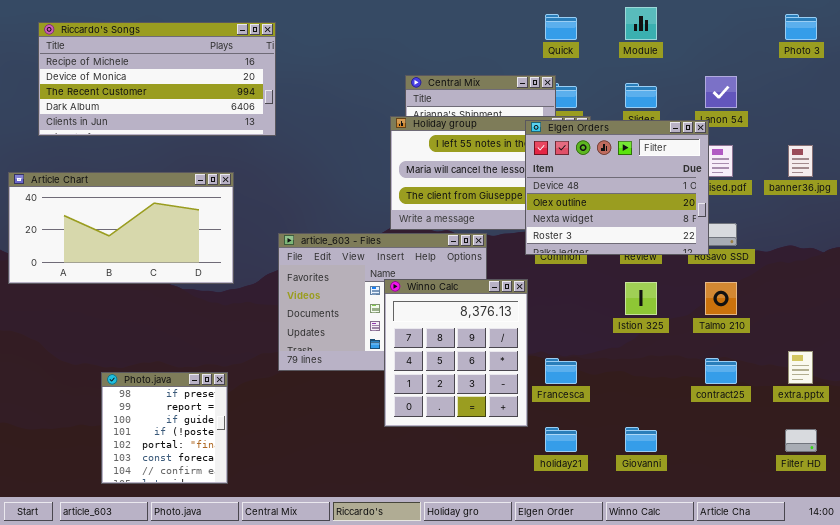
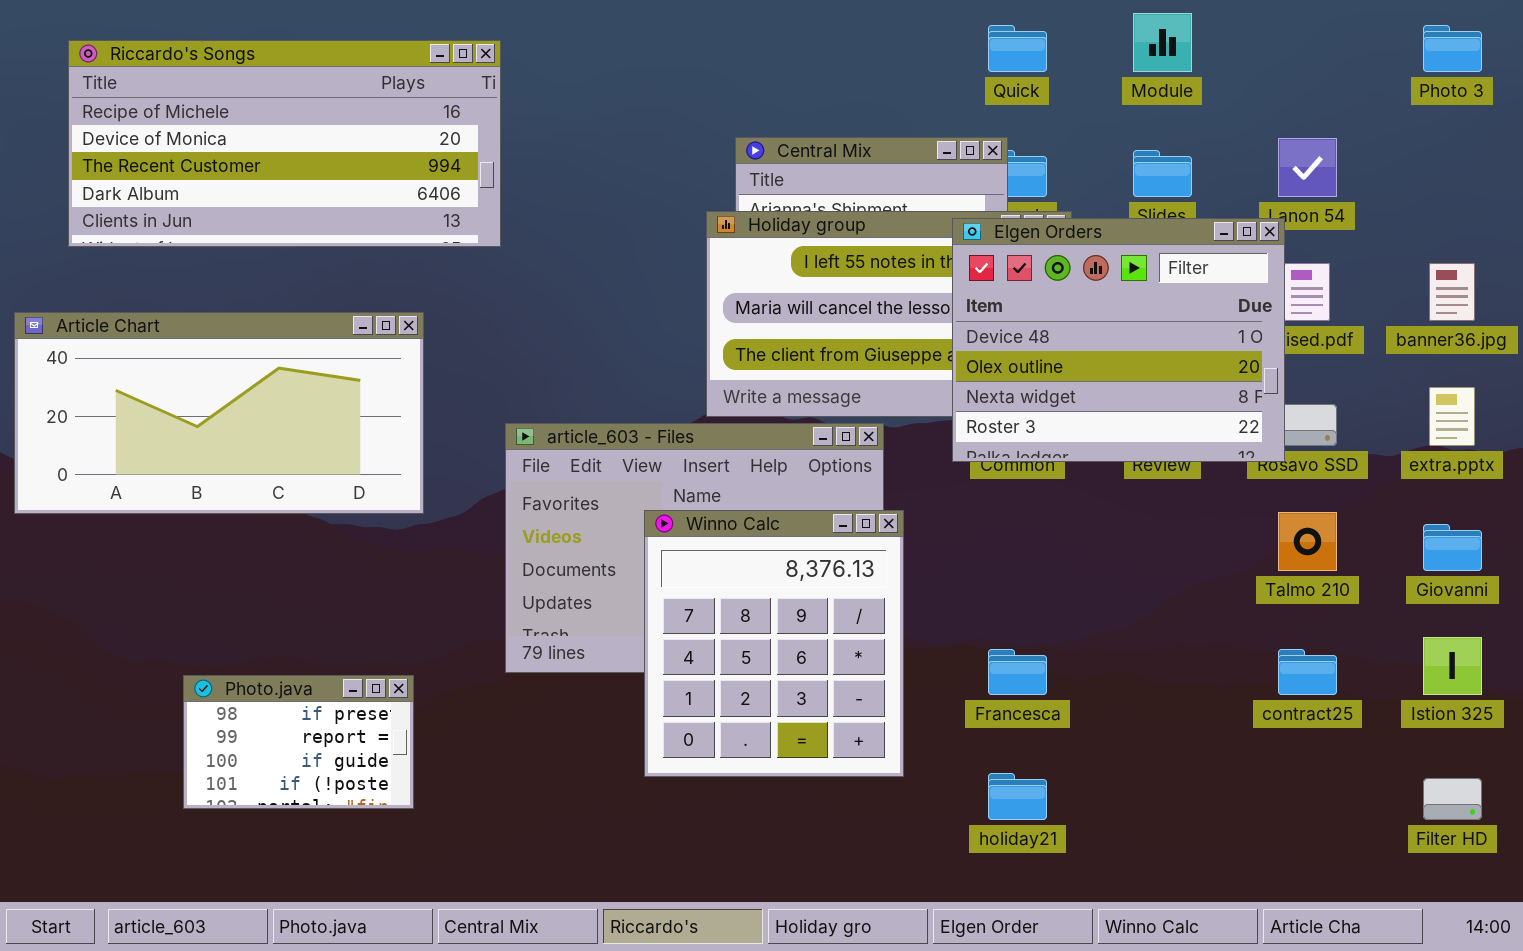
Winno Calc: [384,279,528,427] -> [644,510,904,777], moved
Istion 325: [625,282,657,315] -> [1423,637,1482,695], moved
extra.pptx: [788,351,813,384] -> [1429,387,1475,446], moved
Photo.java: [101,372,228,484] -> [183,675,414,809], resized
Giovanni: [625,427,657,452] -> [1423,524,1482,571], moved

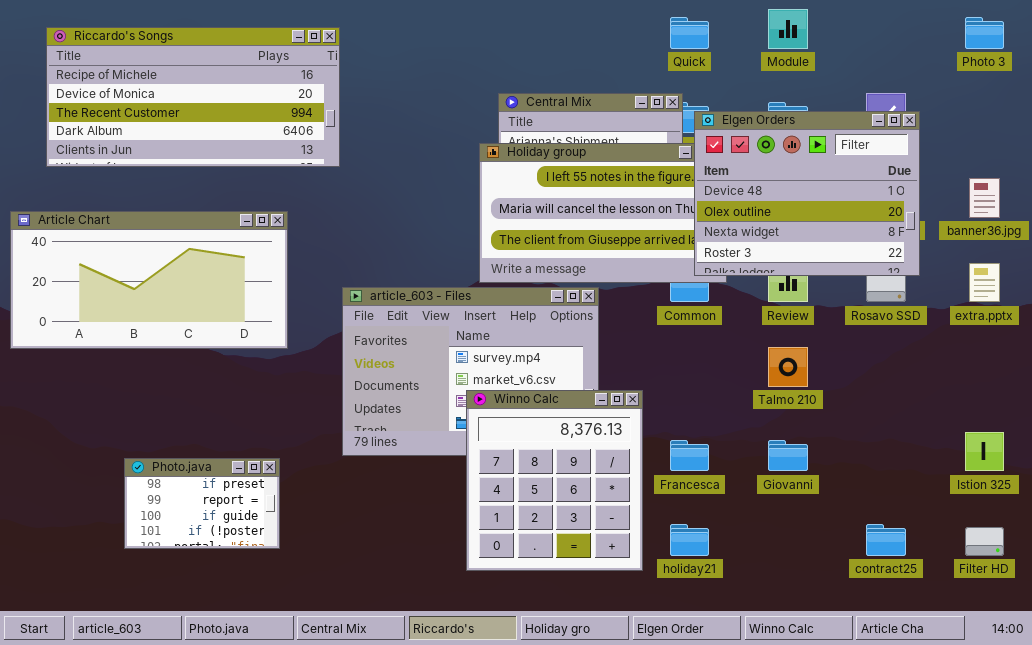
Elgen Orders: [952,218,1285,462] -> [694,111,920,276], moved
Winno Calc: [644,510,904,777] -> [466,390,643,571], moved
Talmo 210: [1278,512,1337,571] -> [768,347,808,387], moved
Giovanni: [1423,524,1482,571] -> [768,440,808,471], moved
contract25: [1278,649,1337,695] -> [866,524,906,556], moved

